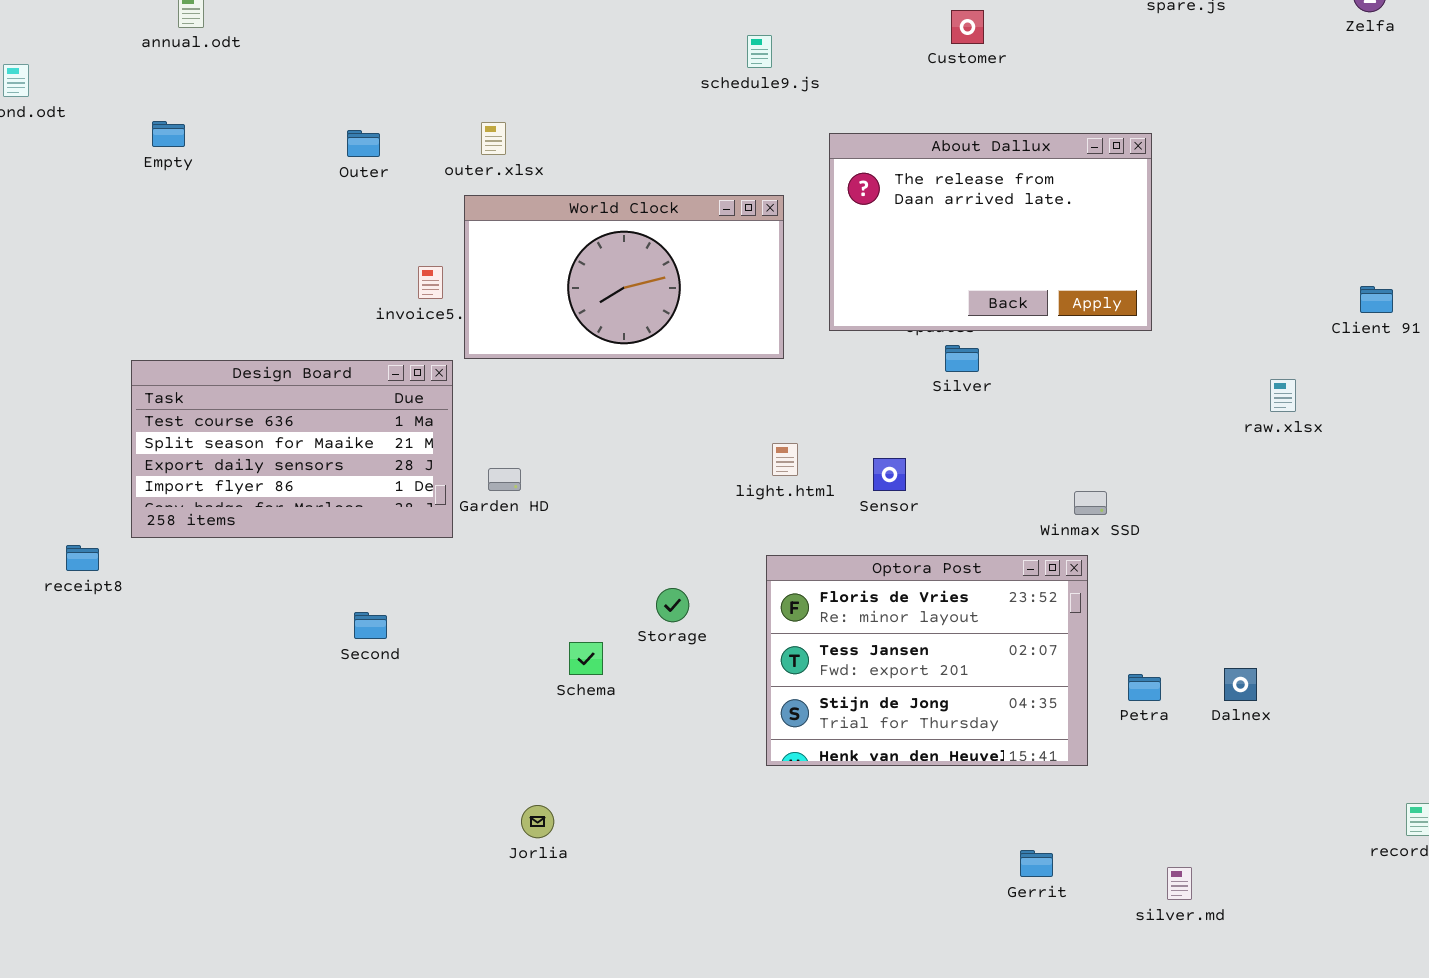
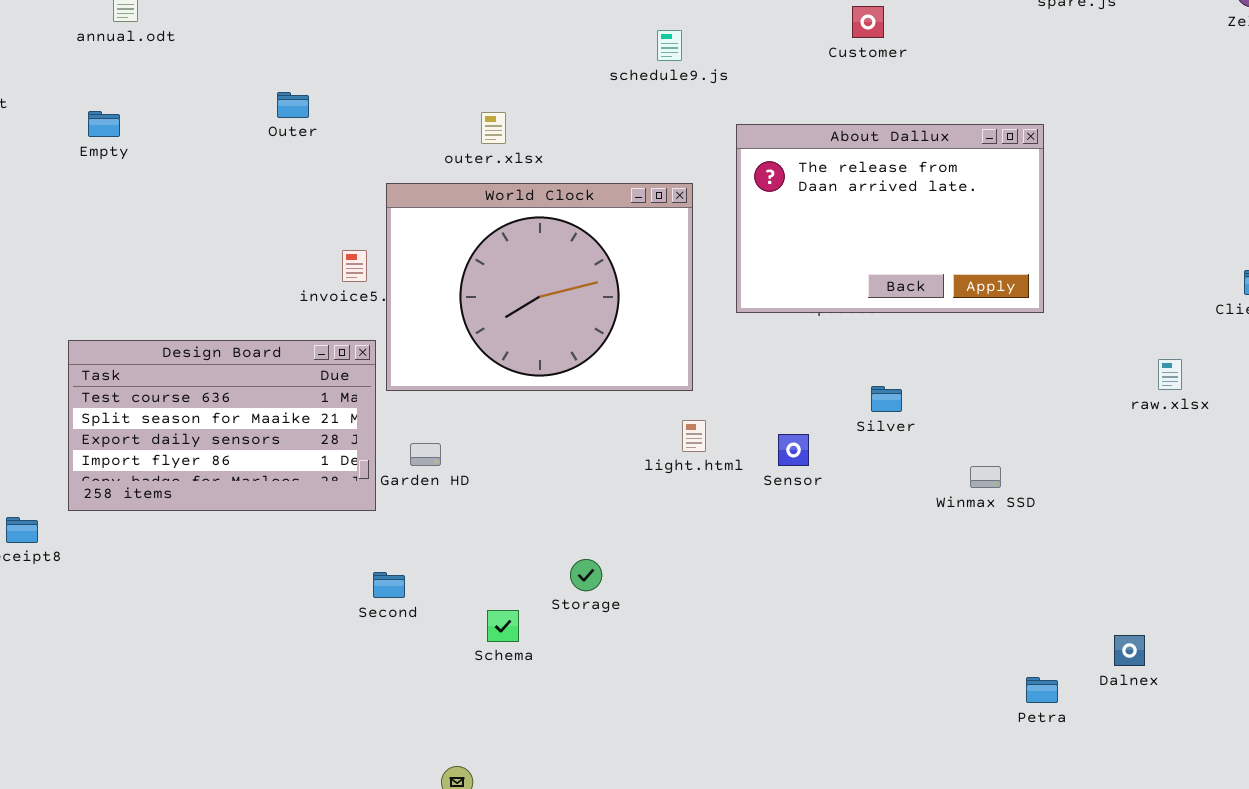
outer.xlsx: [481,122,506,155] -> [481,112,506,144], moved
Outer: [347,130,380,157] -> [277,92,309,118], moved
World Clock: [464,195,784,359] -> [386,183,693,391], resized
Silver: [945,345,979,372] -> [871,386,902,412], moved
Optora Post: [766,555,1088,766] -> none, closed
Second: [354,612,387,639] -> [373,572,405,598], moved
Petra: [1128,674,1161,701] -> [1026,677,1058,703], moved

